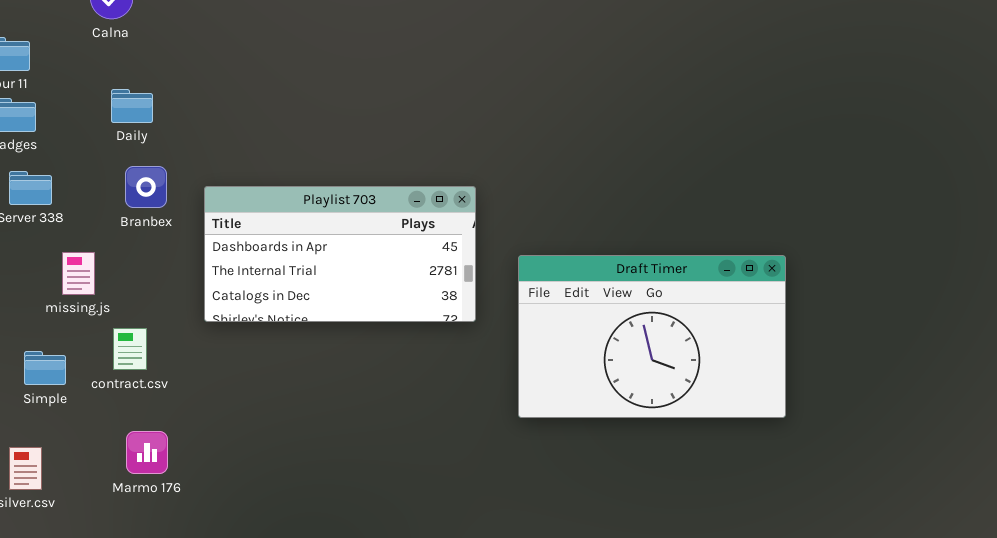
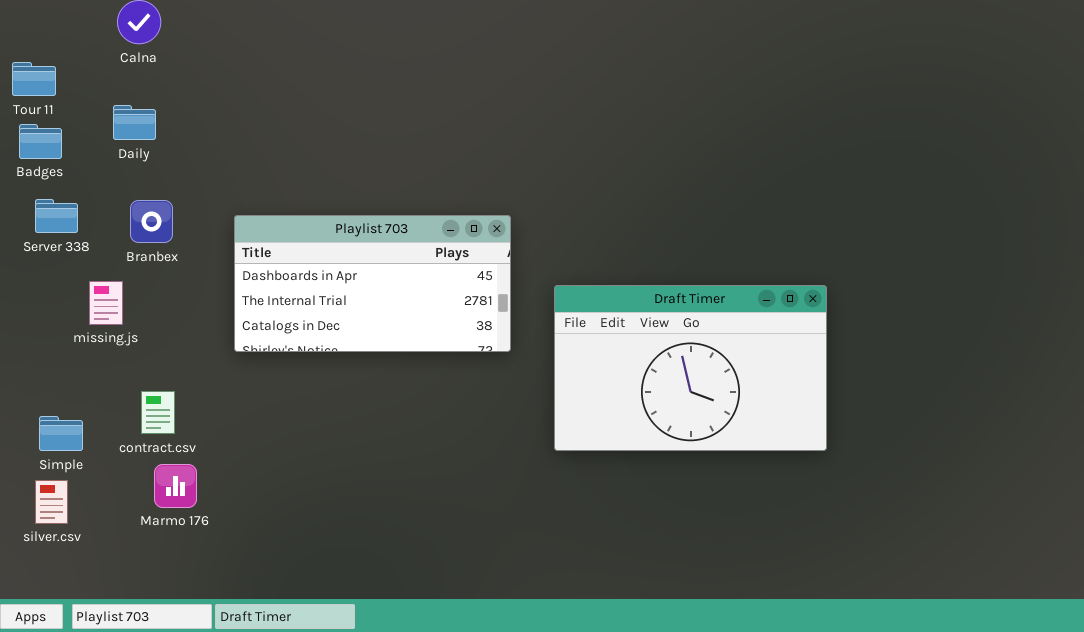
Daily: [111,89,153,123] -> [113,105,156,140], moved
Branbex: [125,166,167,208] -> [130,200,173,243], moved
contract.csv: [113,328,147,370] -> [141,391,175,434], moved
Simple: [24,351,66,385] -> [39,416,83,451], moved

